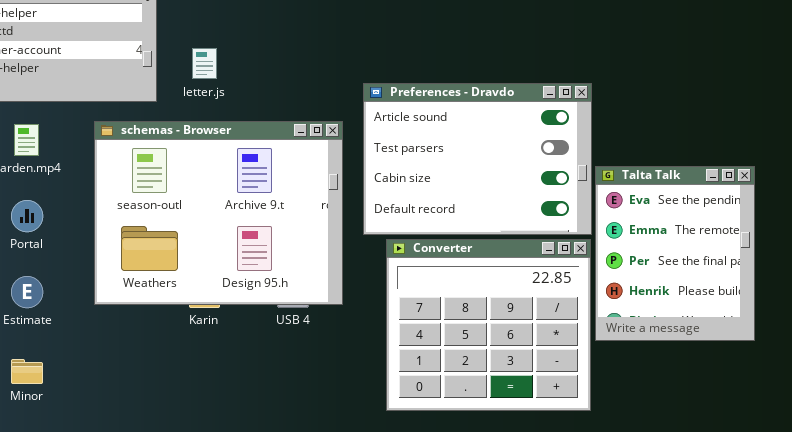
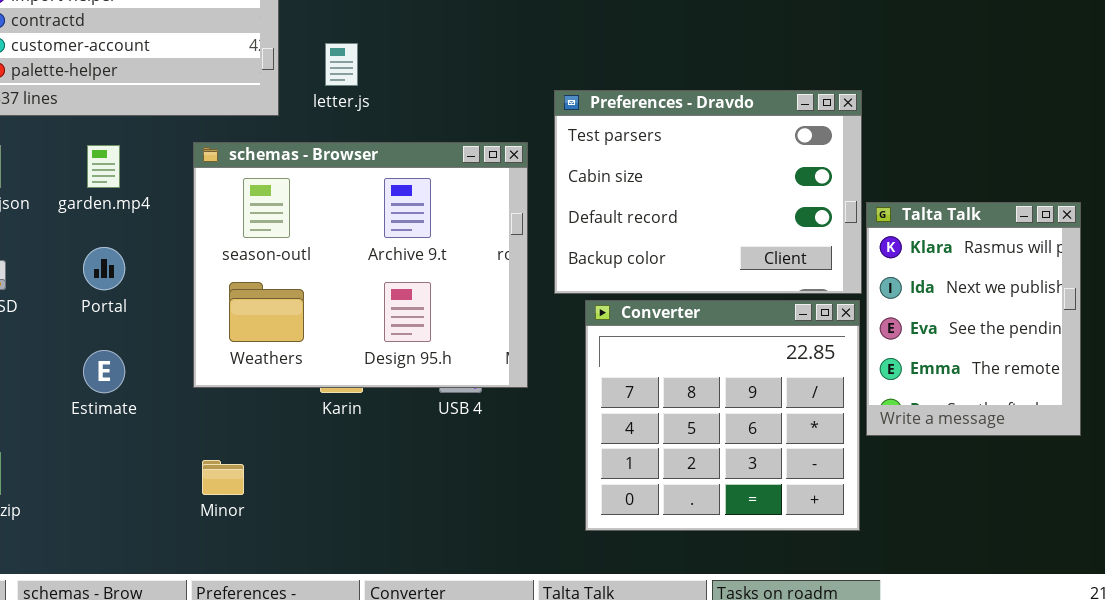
Preferences - Dravdo: [363,83,592,235] -> [554,90,862,294], scrolled down 1 row
Talta Talk: [595,166,755,341] -> [866,202,1081,436], scrolled up 2 rows
Minor: [11,359,43,384] -> [202,460,244,495], moved

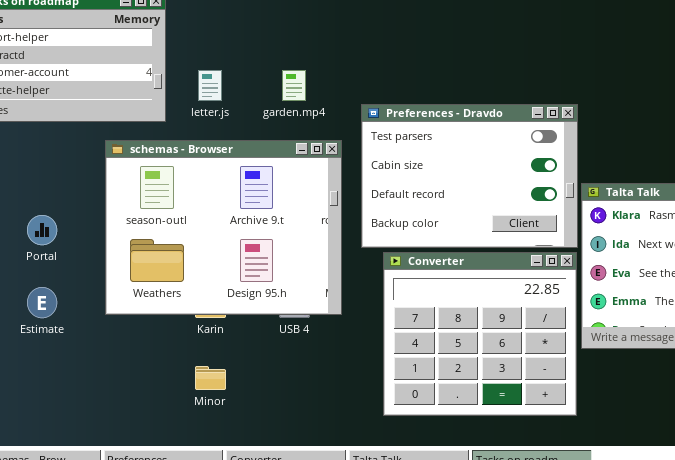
garden.mp4: [87,145,120,188] -> [282,70,306,101], moved
Minor: [202,460,244,495] -> [195,366,226,390], moved

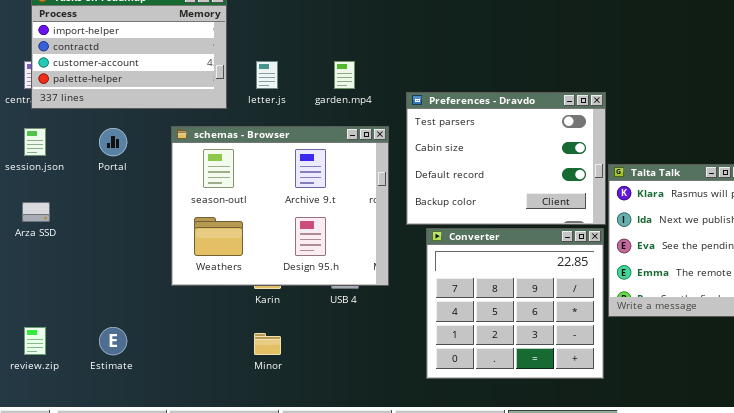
Portal: [27,215,57,245] -> [99,128,127,156], moved
Estimate: [27,287,57,318] -> [99,327,127,355], moved

